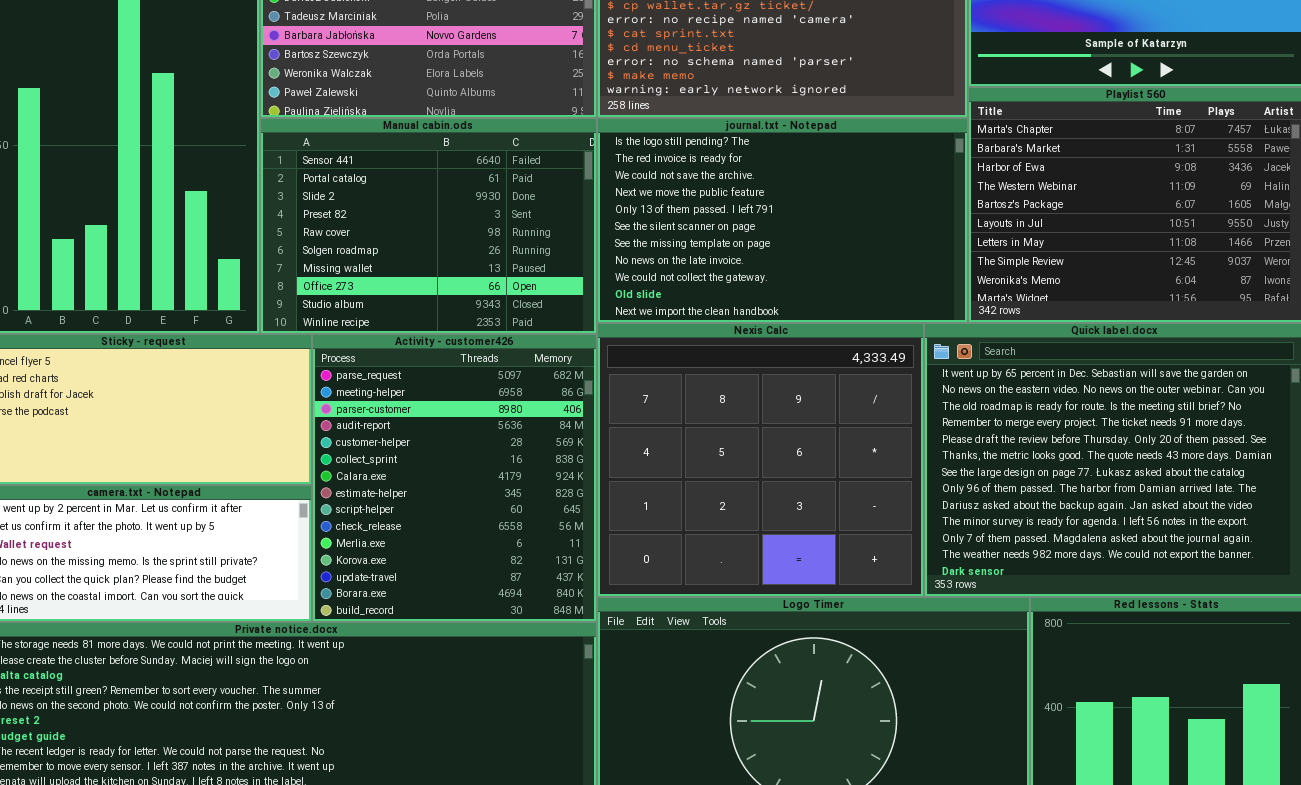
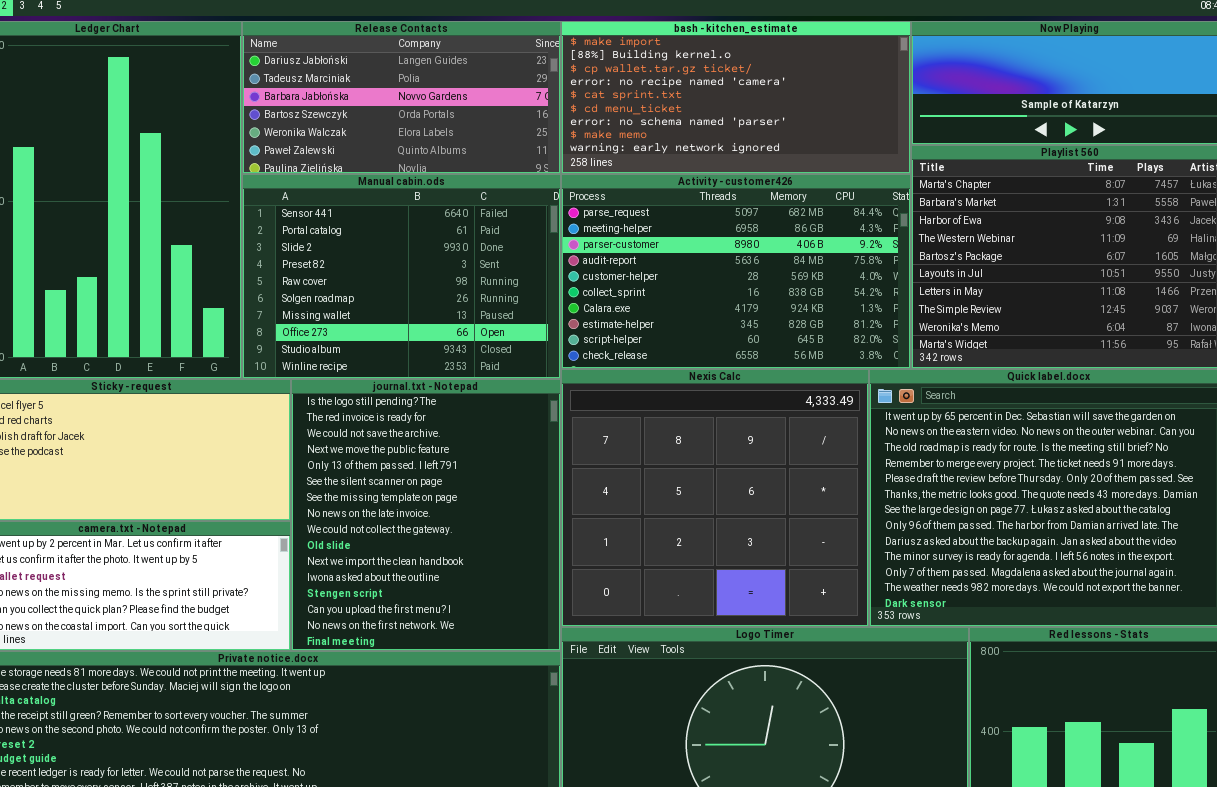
journal.txt - Notepad: [597,118,968,323] -> [291,379,561,651], moved, resized
Activity - customer426: [312,334,597,622] -> [561,174,911,369], moved, resized

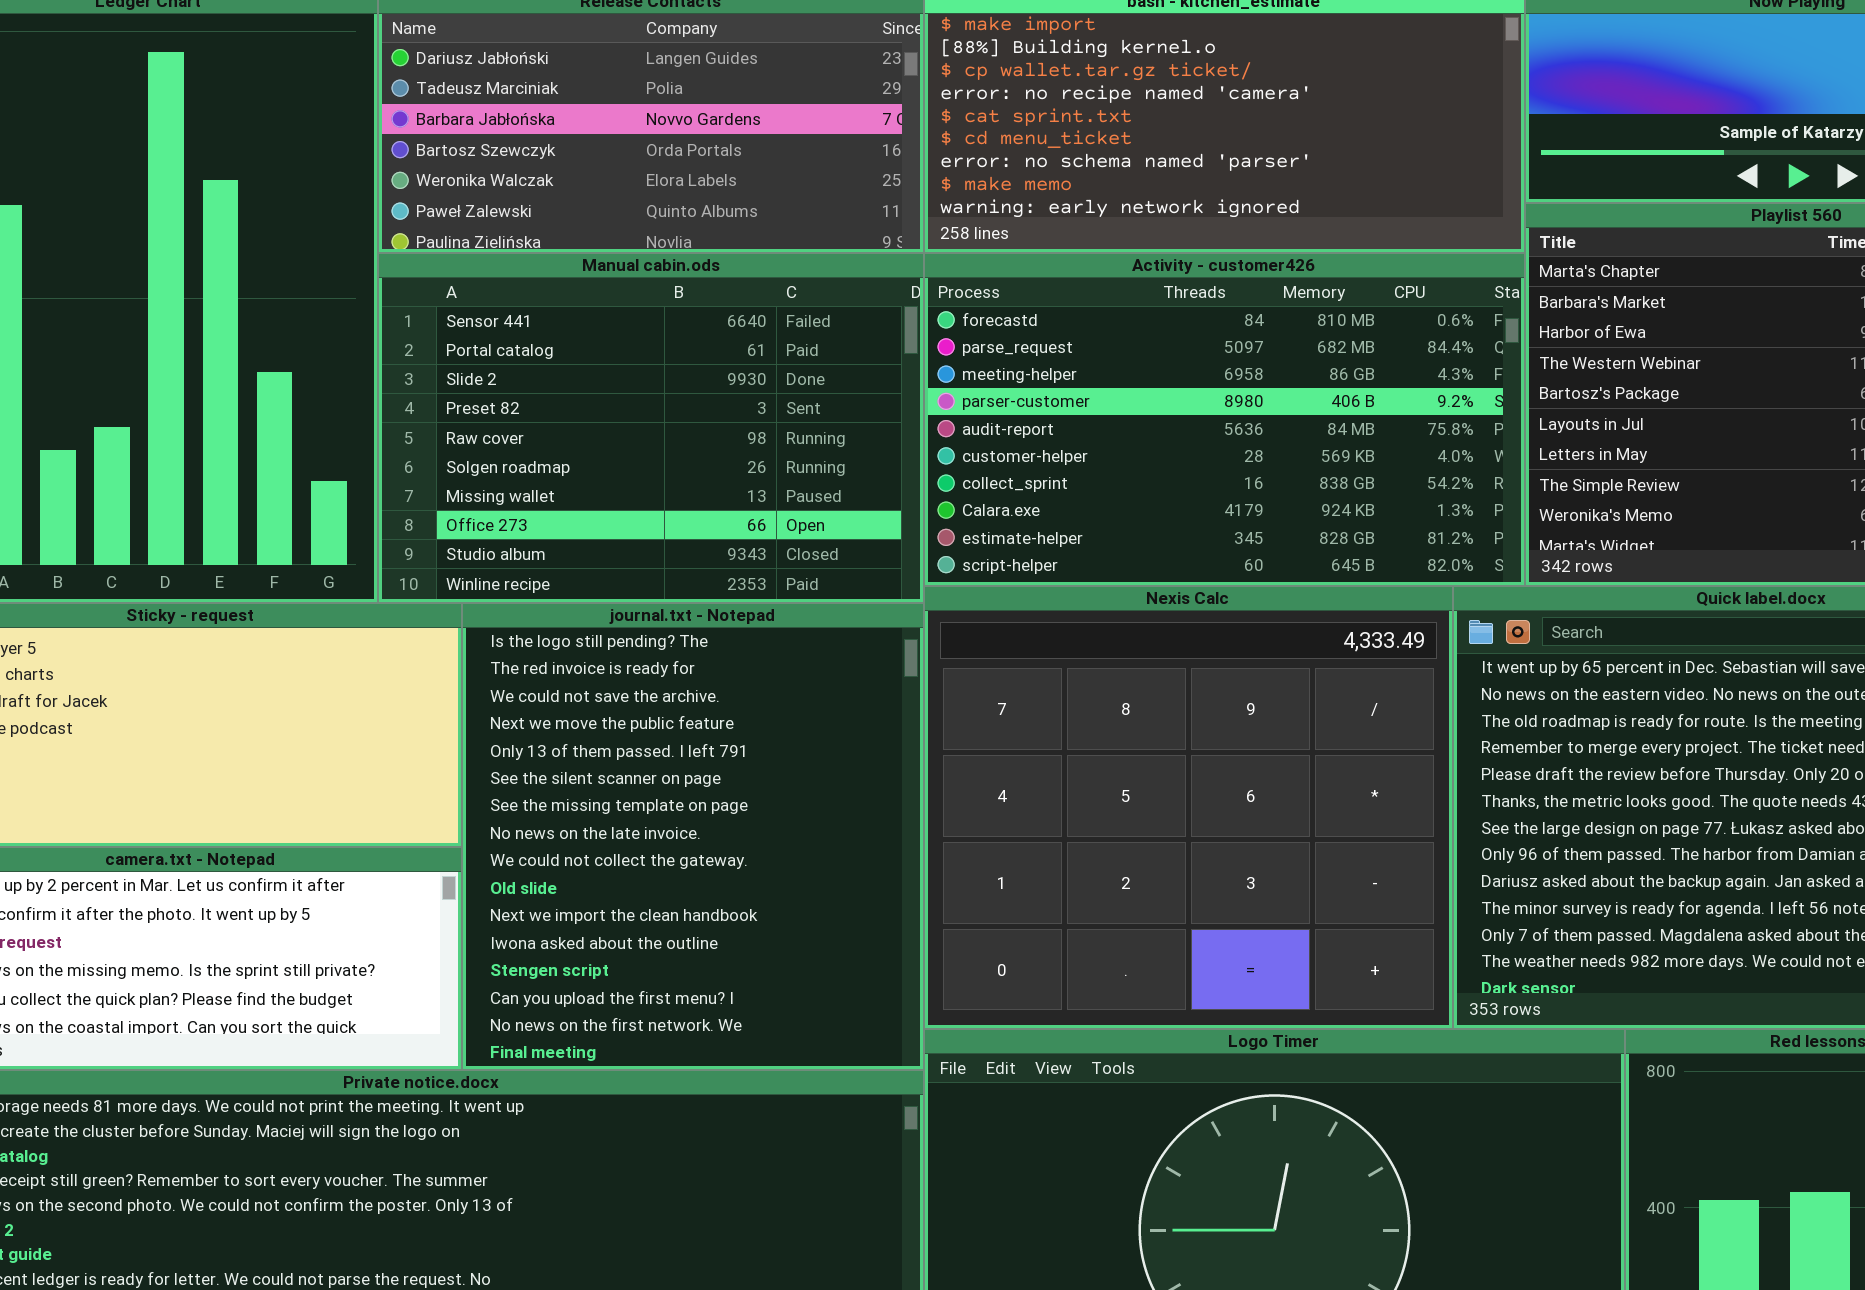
Activity - customer426: [561,174,911,369] -> [924,253,1525,586], scrolled up 1 row

